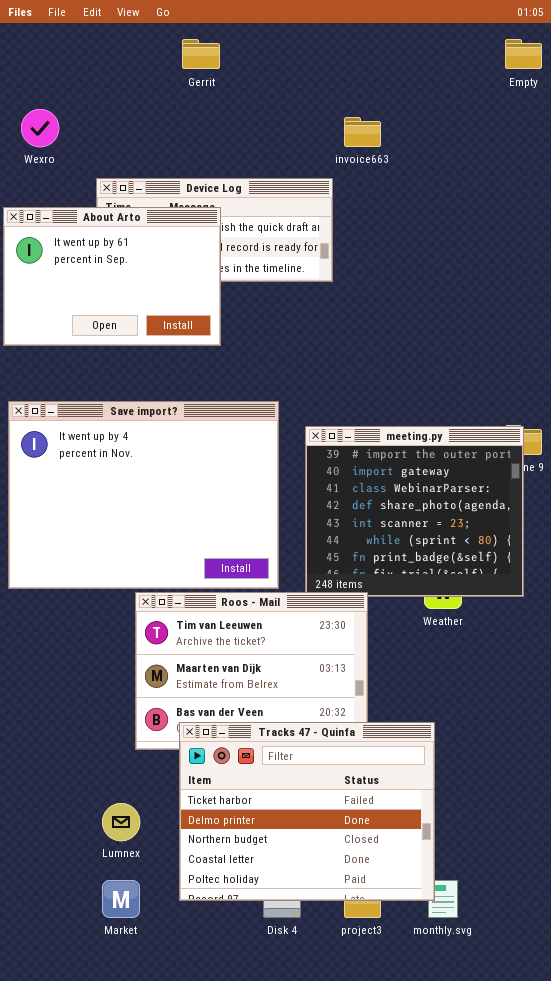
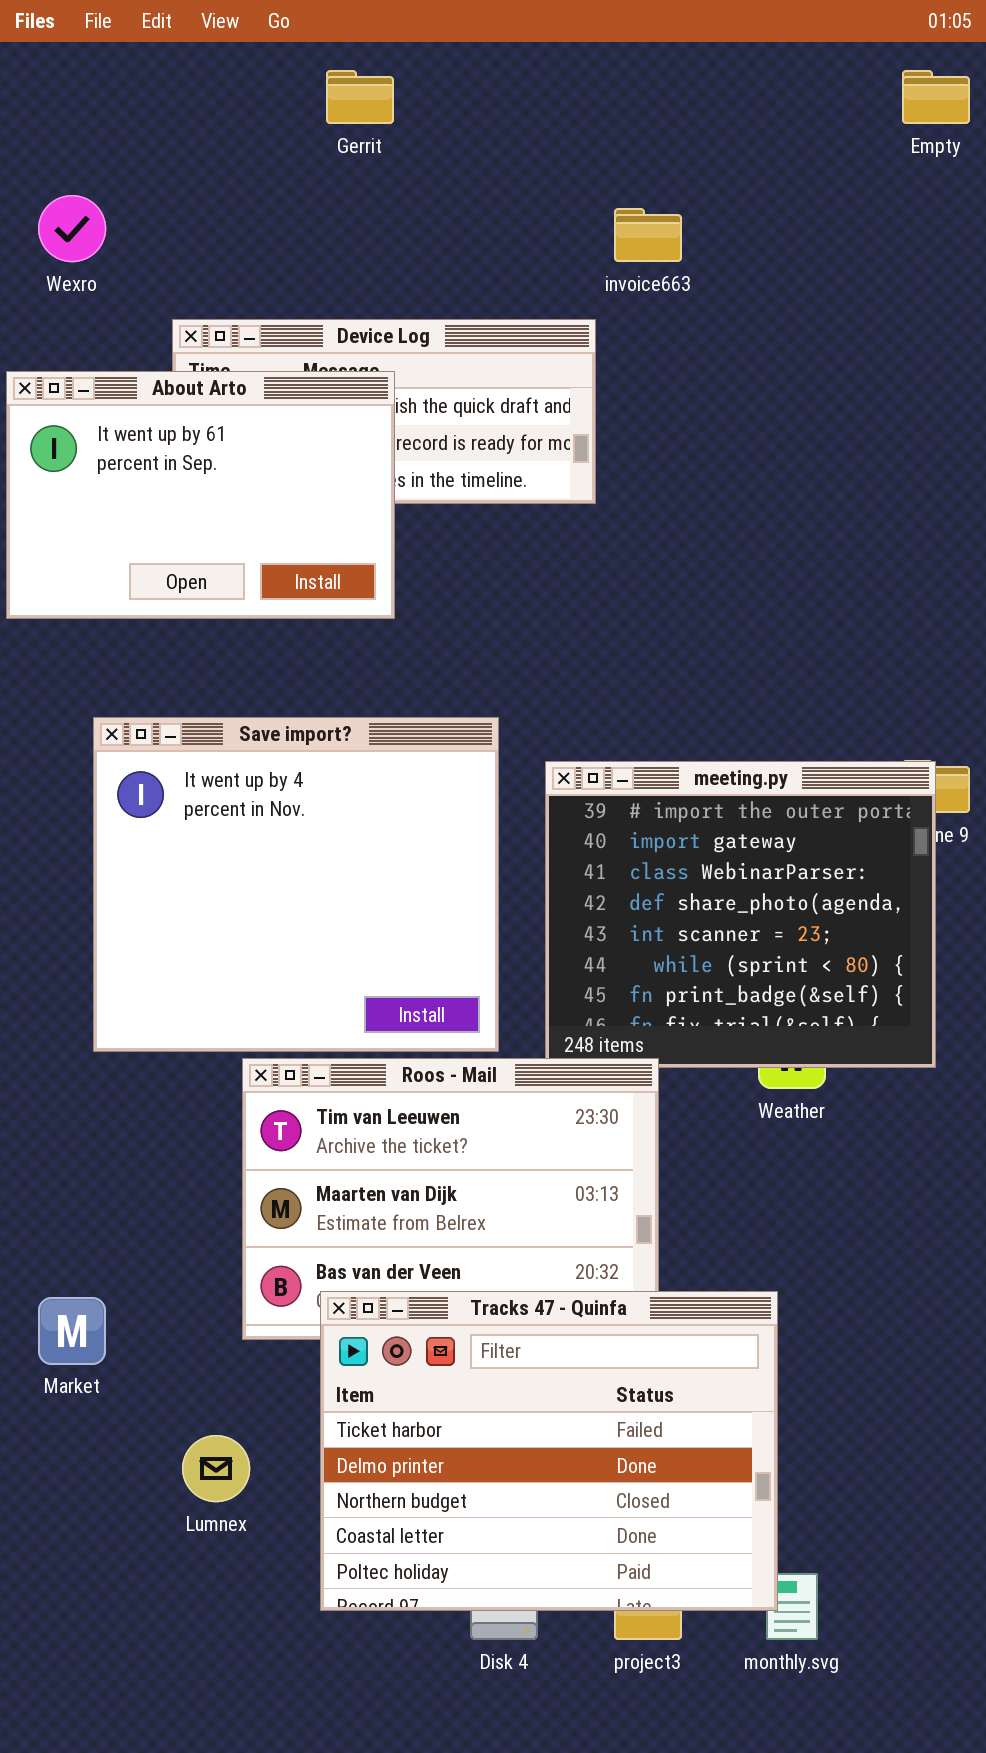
Save import?: [8,401,279,589] -> [93,717,499,1052], resized
Market: [102,880,140,918] -> [38,1297,106,1365], moved

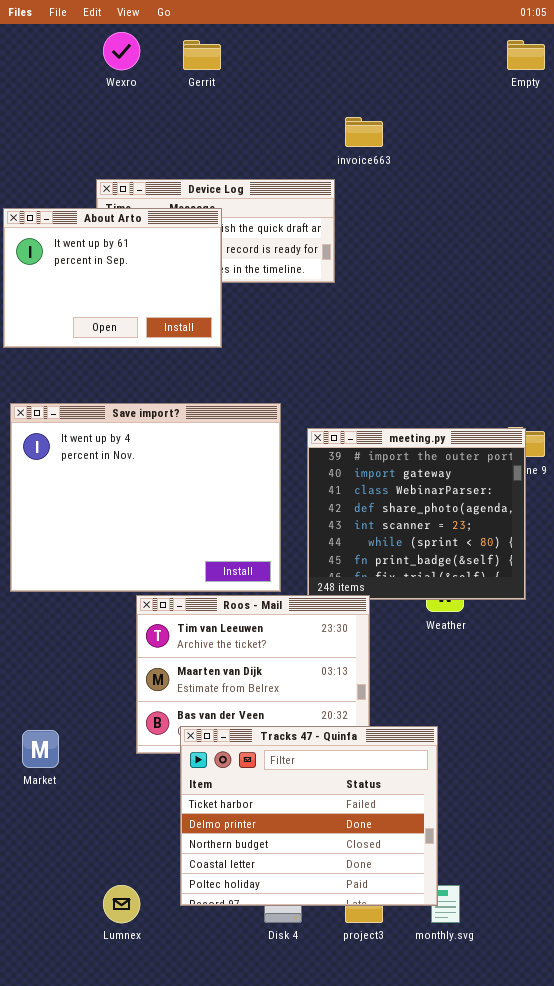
Wexro: [38,195,106,262] -> [103,32,140,70], moved
Save import?: [93,717,499,1052] -> [10,403,281,592], resized
Lumnex: [182,1435,250,1502] -> [103,885,140,923], moved

